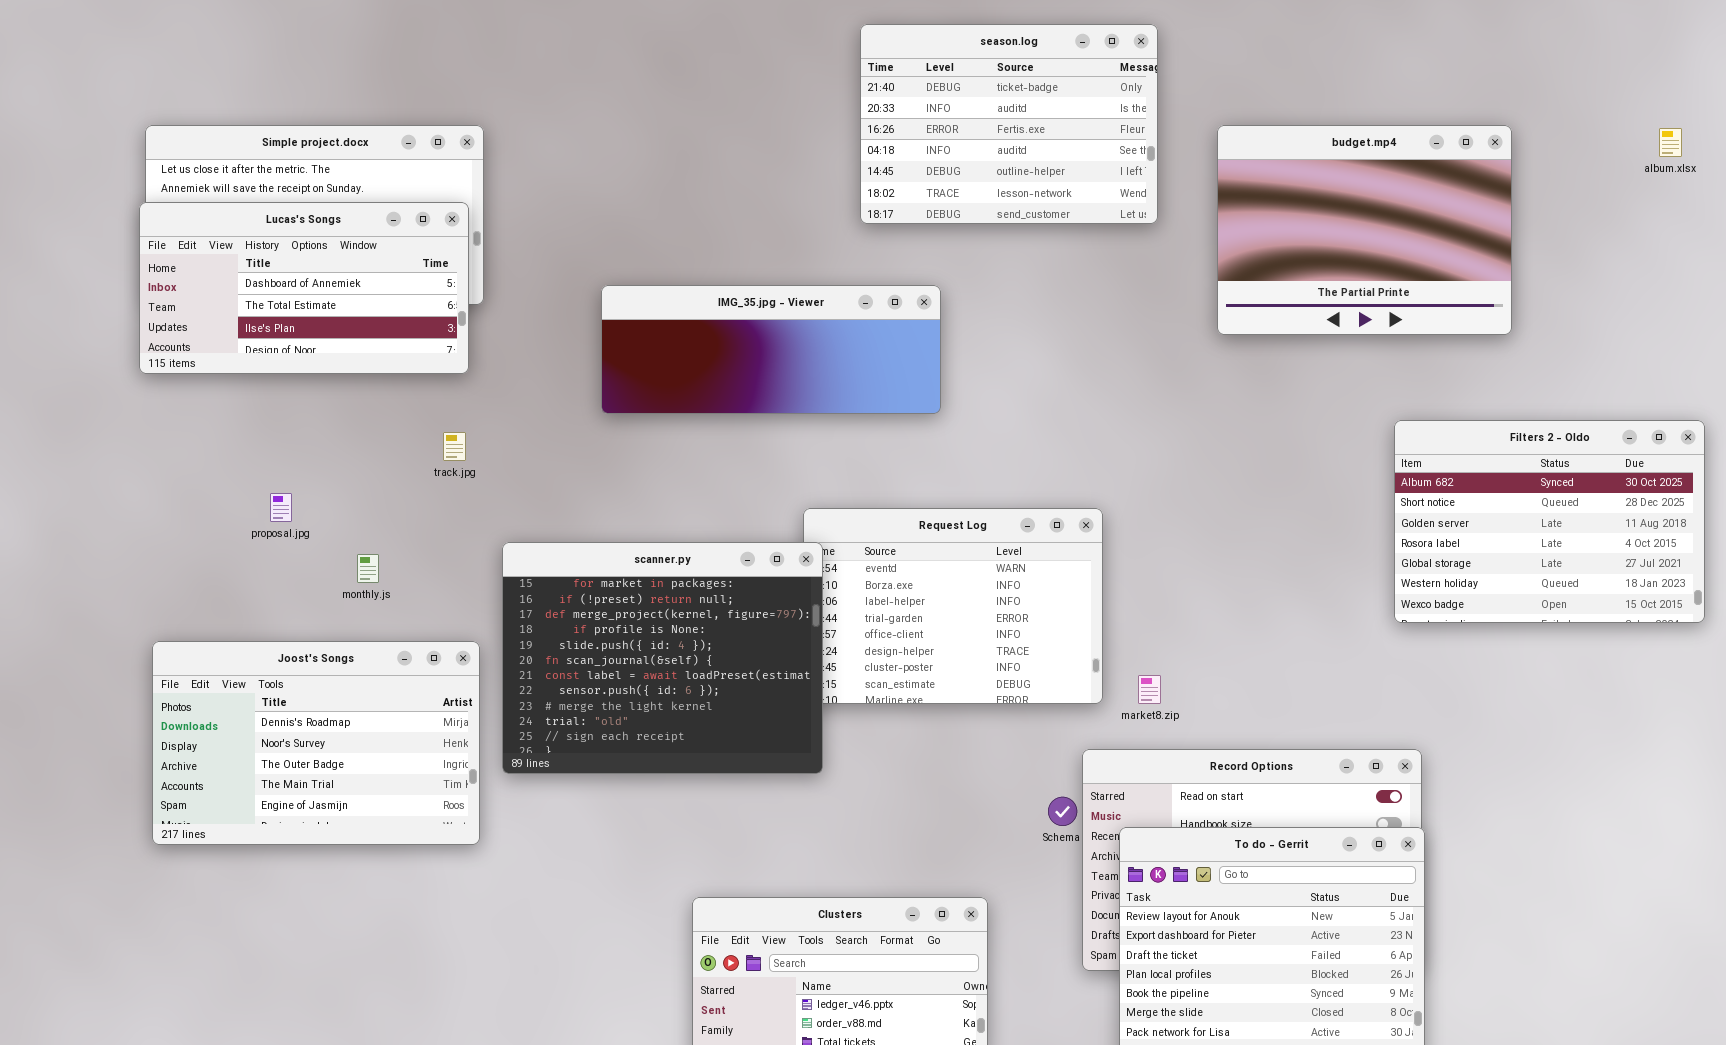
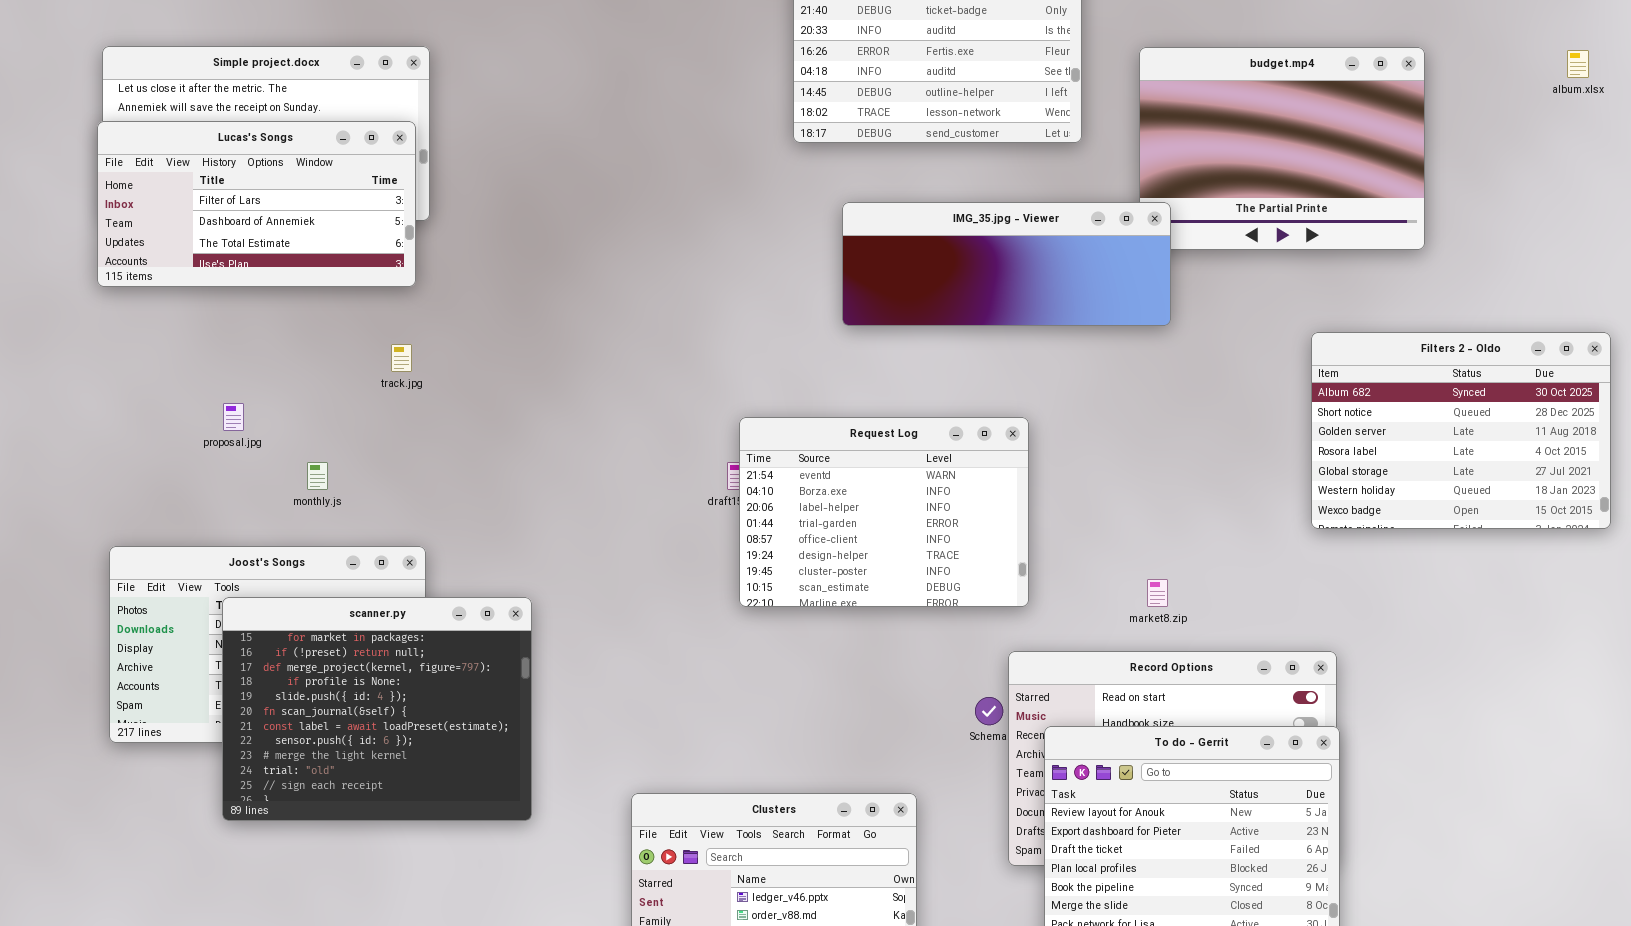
Lucas's Songs: [139,202,469,374] -> [97,121,416,287], scrolled up 1 row
IMG_35.jpg - Viewer: [601,285,941,414] -> [842,202,1171,326], moved
scanner.py: [502,542,823,774] -> [222,597,532,821], moved
market8.zip: [1138,675,1161,704] -> [1147,579,1168,607], moved

